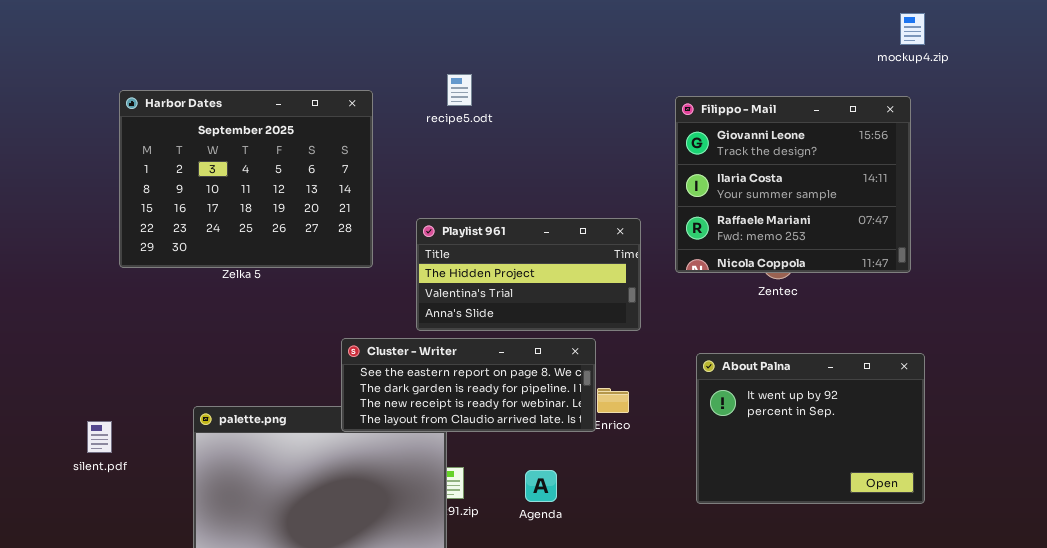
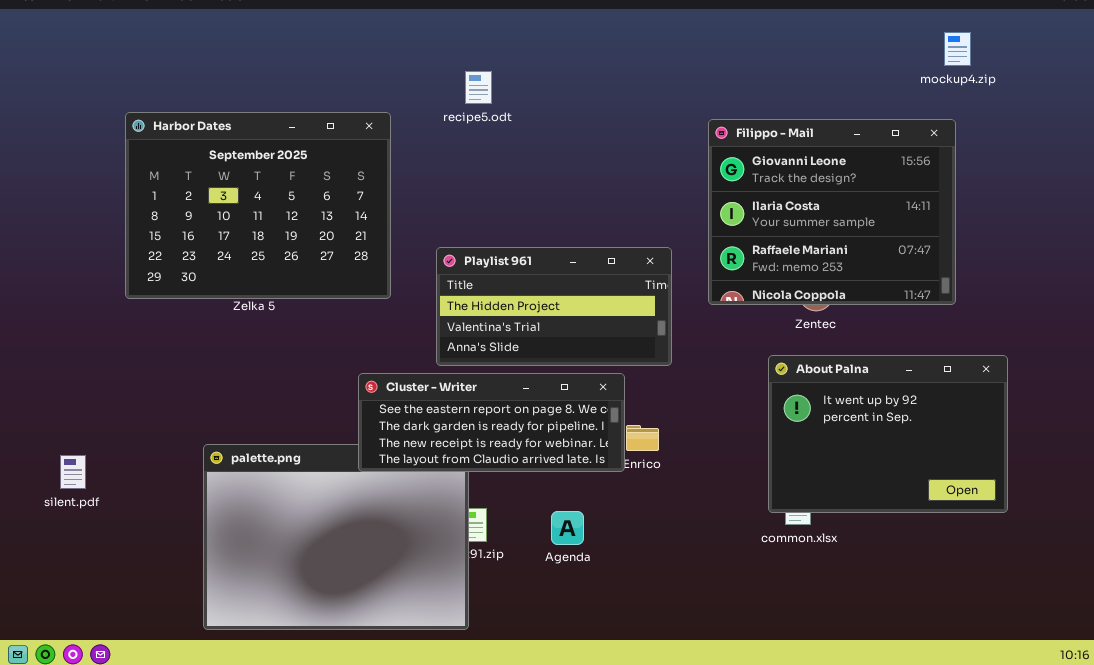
recipe5.odt: [447,74,472,106] -> [465,71,492,104], moved
About Palna: [696,353,925,504] -> [768,355,1008,513], moved
silent.pdf: [87,421,112,453] -> [60,455,86,489], moved

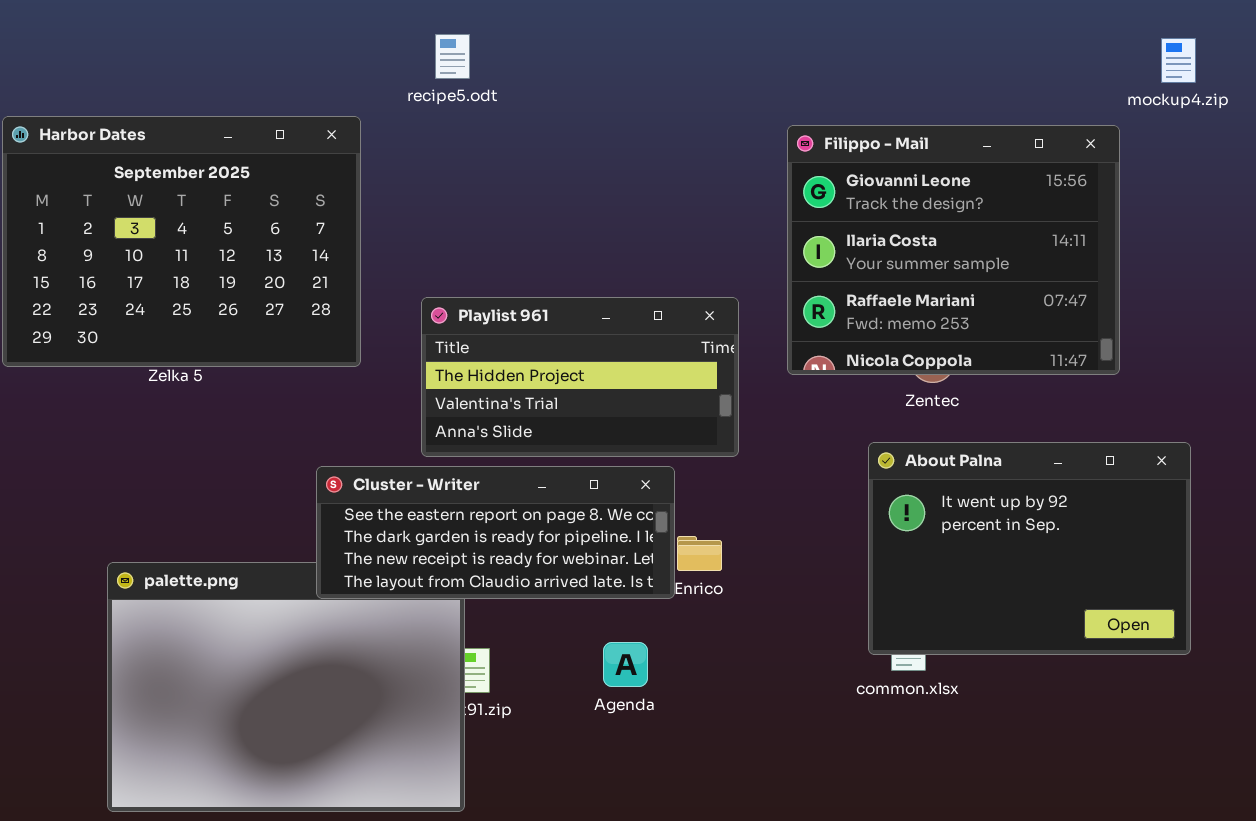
mockup4.zip: [944,32,971,66] -> [1161,38,1196,83], moved
recipe5.odt: [465,71,492,104] -> [435,34,470,79], moved
Agenda: [551,511,584,545] -> [603,642,648,687], moved

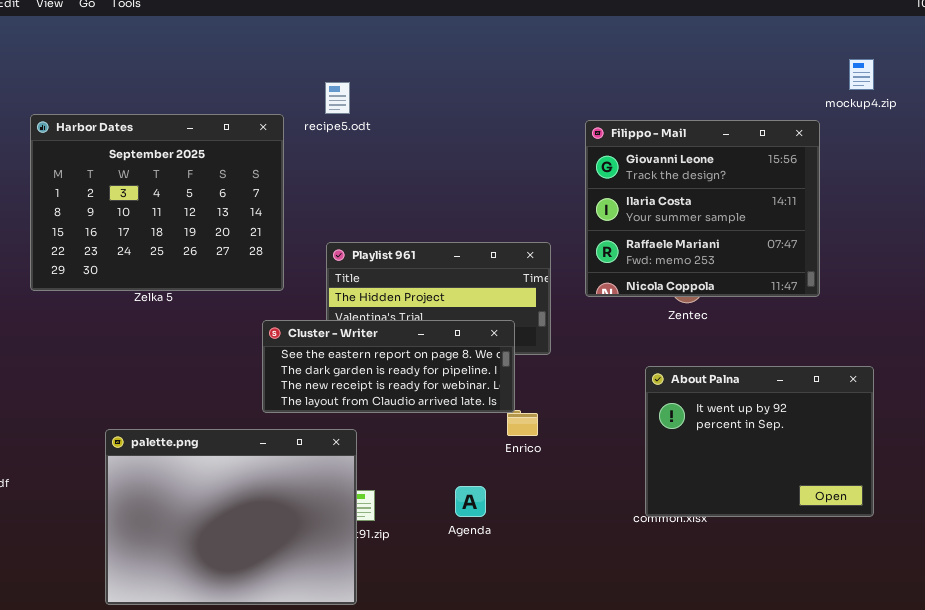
recipe5.odt: [435,34,470,79] -> [325,82,350,114], moved
About Palna: [868,442,1191,655] -> [645,366,874,517], moved
Cluster - Writer: [316,466,675,599] -> [262,320,515,413], moved

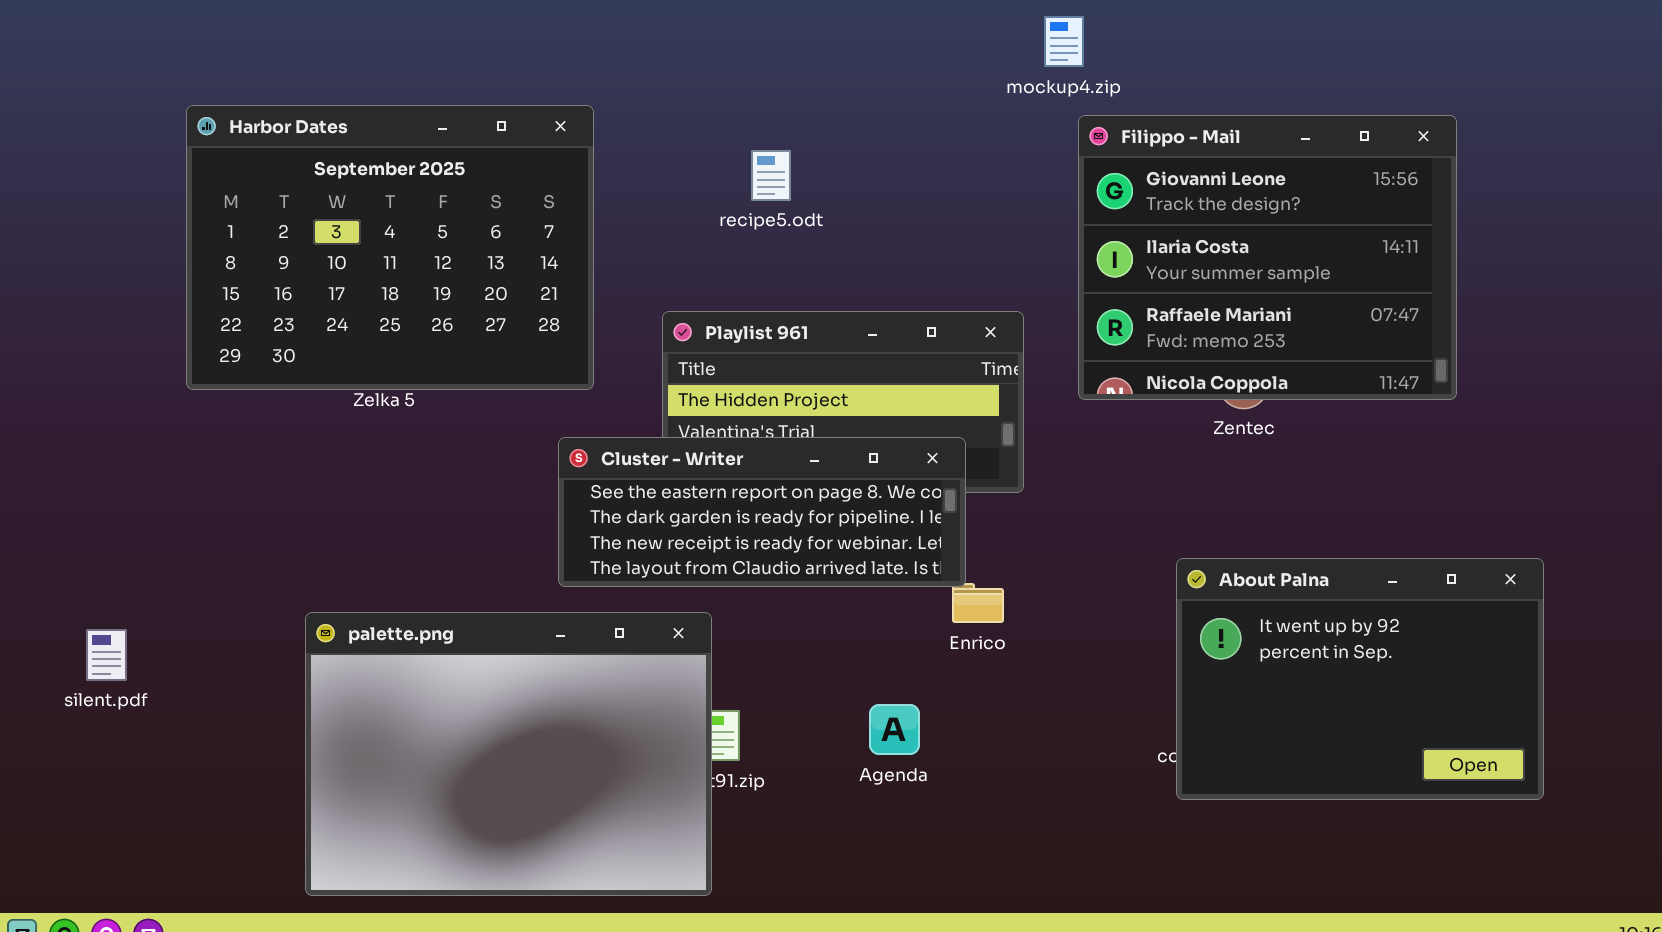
mockup4.zip: [849,59,874,90] -> [1044,16,1084,67], moved
recipe5.odt: [325,82,350,114] -> [751,150,791,201], moved
About Palna: [645,366,874,517] -> [1176,558,1544,800], moved

